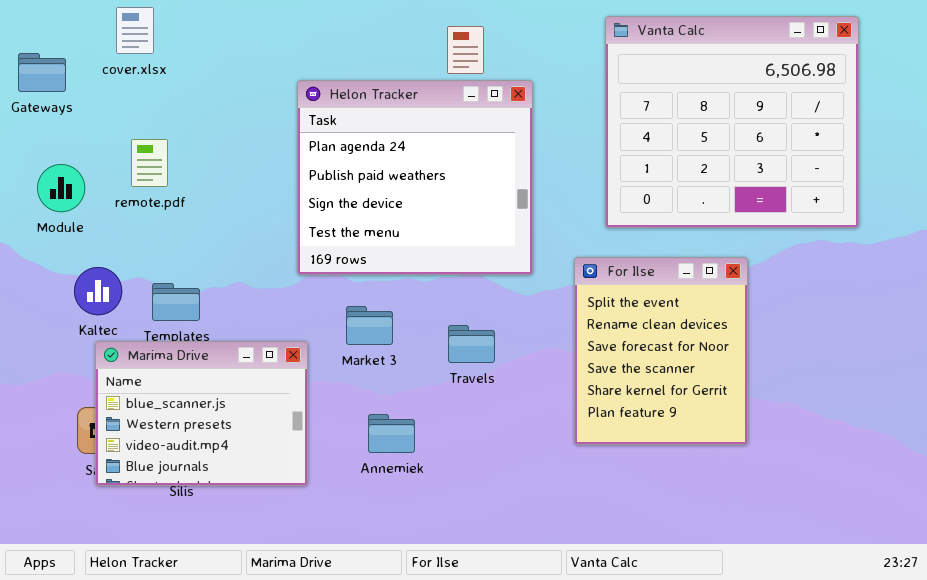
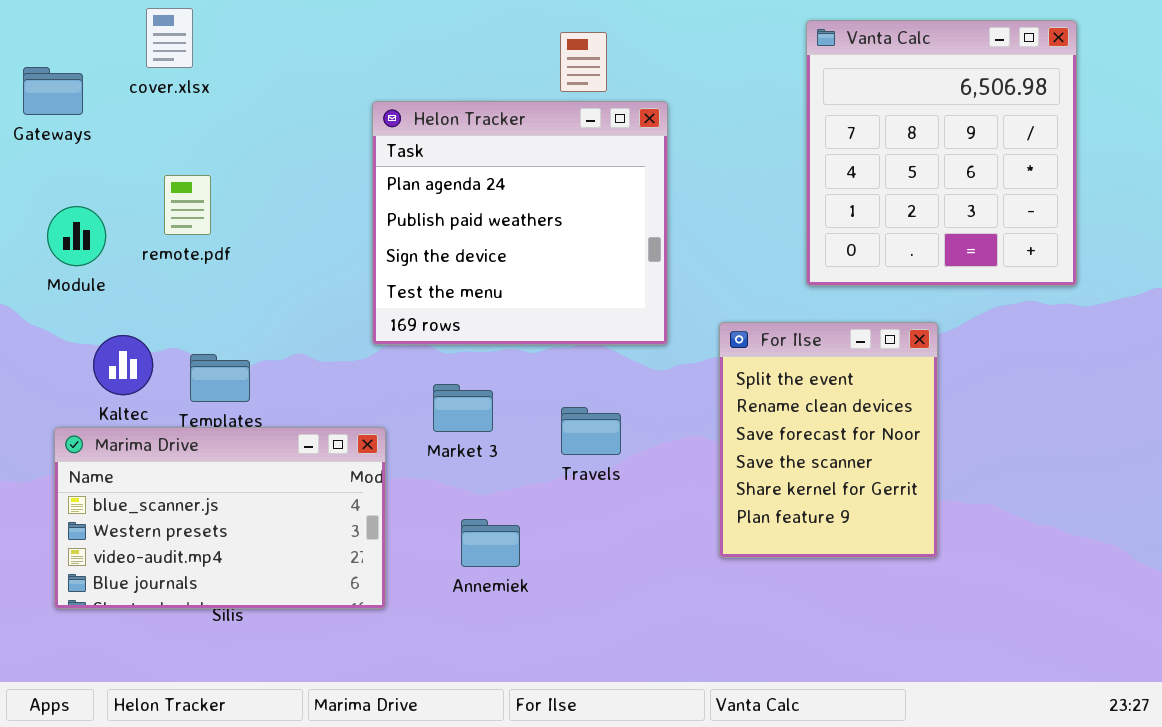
Vanta Calc: [605,16,859,228] -> [806,20,1077,286], resized
Marima Drive: [95,341,308,486] -> [54,427,386,609], resized

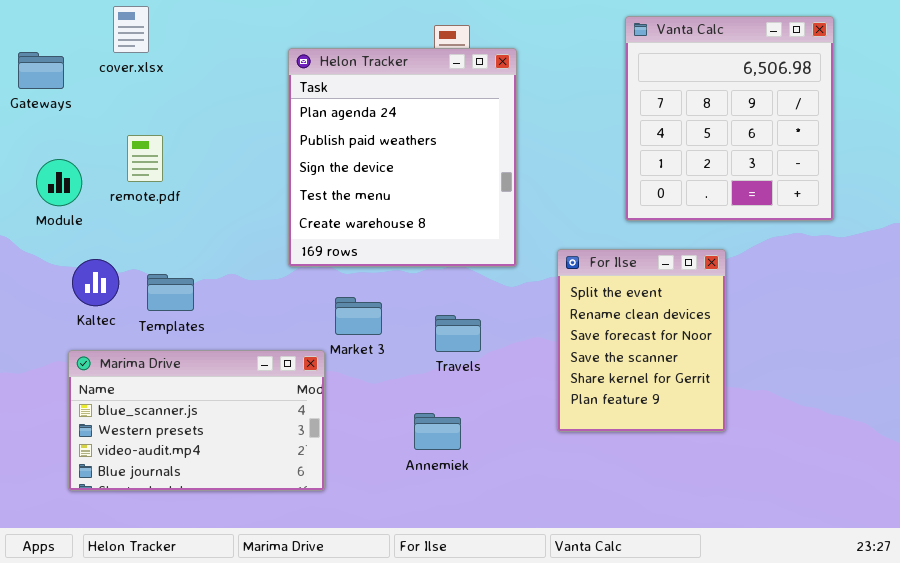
Helon Tracker: [372,101,668,345] -> [288,48,517,267], resized
Marima Drive: [54,427,386,609] -> [68,350,325,491], moved
Annemiek: [461,519,520,567] -> [414,413,461,450], moved

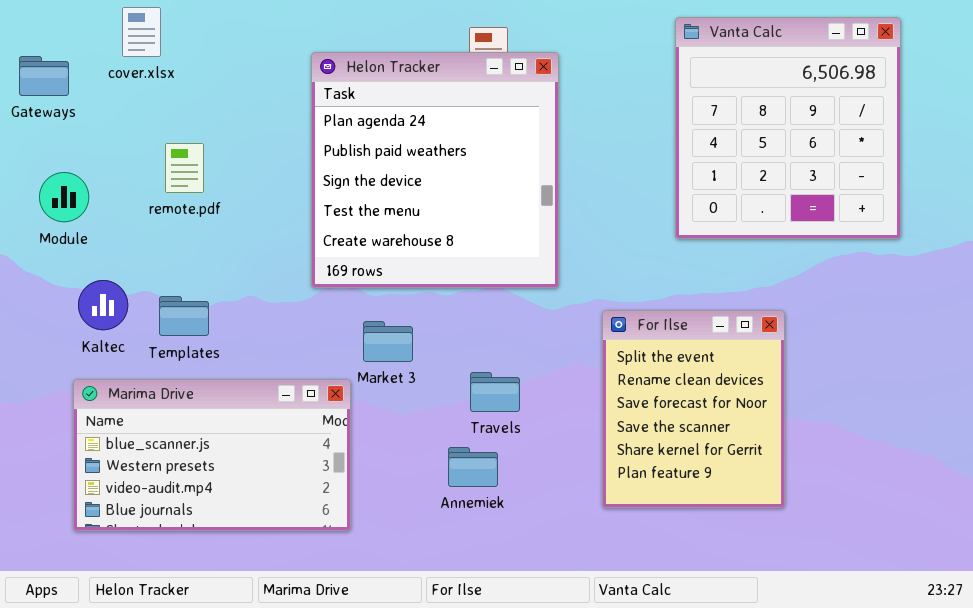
remote.pdf: [127,135,163,182] -> [165,143,204,193], moved
For Ilse: [557,249,726,432] -> [602,310,785,508], moved
Travels: [435,315,481,352] -> [470,372,520,412], moved

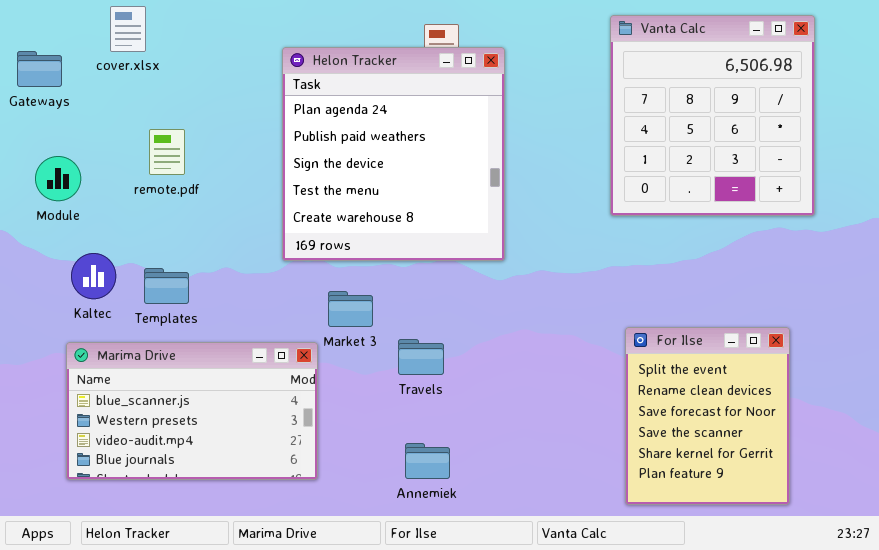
For Ilse: [602,310,785,508] -> [625,327,790,505], moved
Travels: [470,372,520,412] -> [398,339,444,375], moved
Annemiek: [448,447,498,487] -> [405,443,450,479], moved

